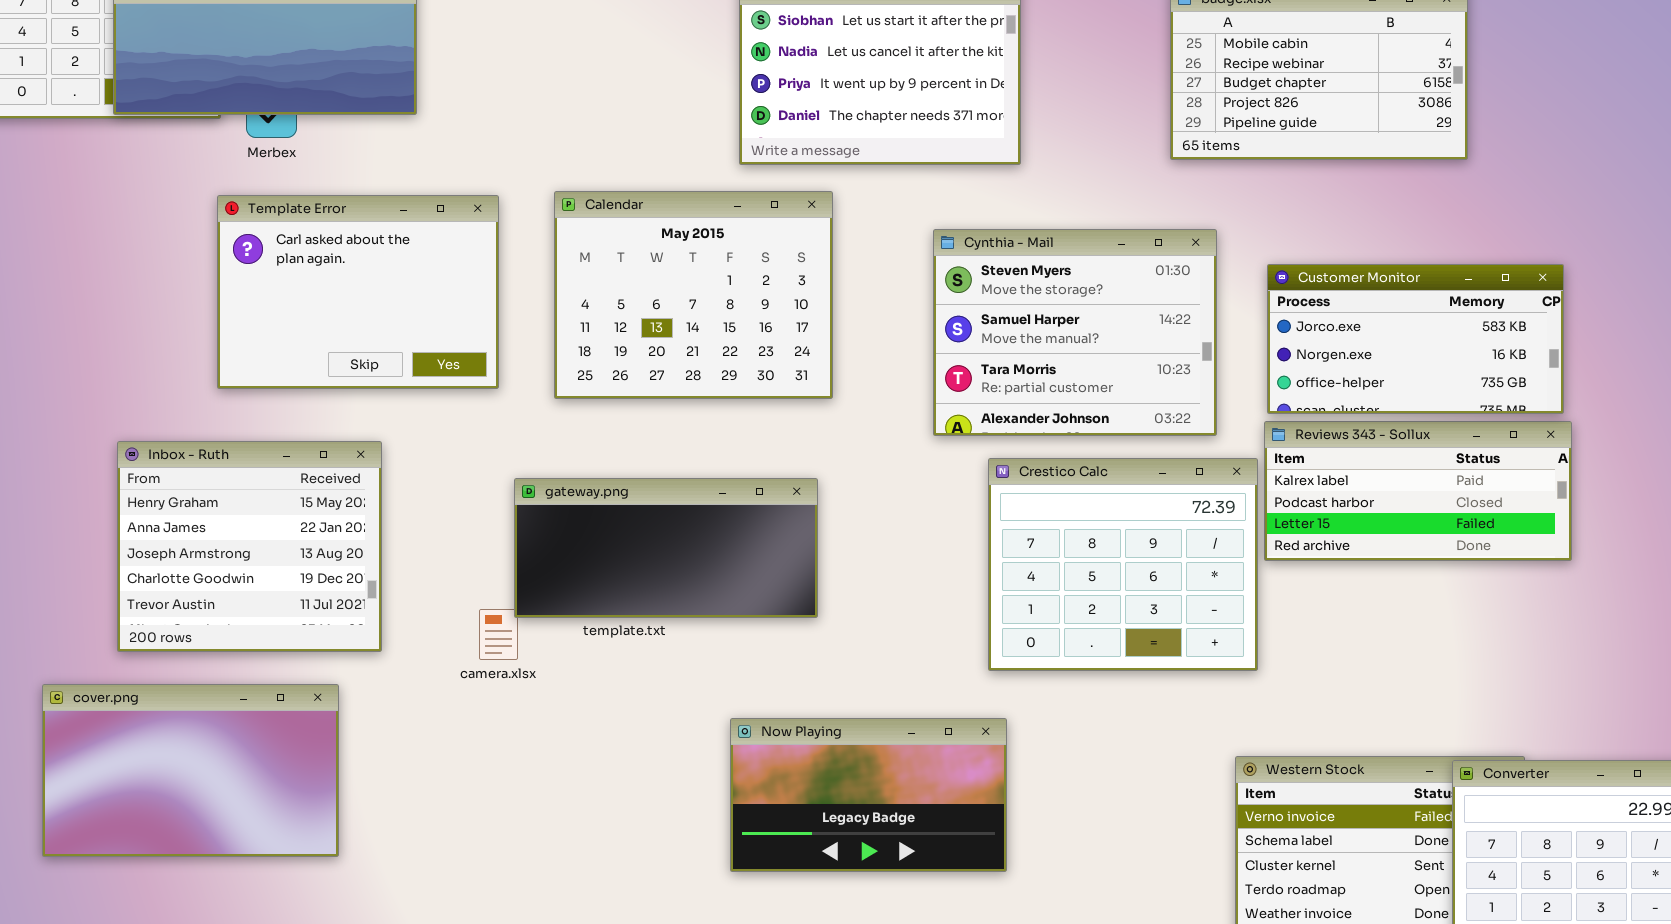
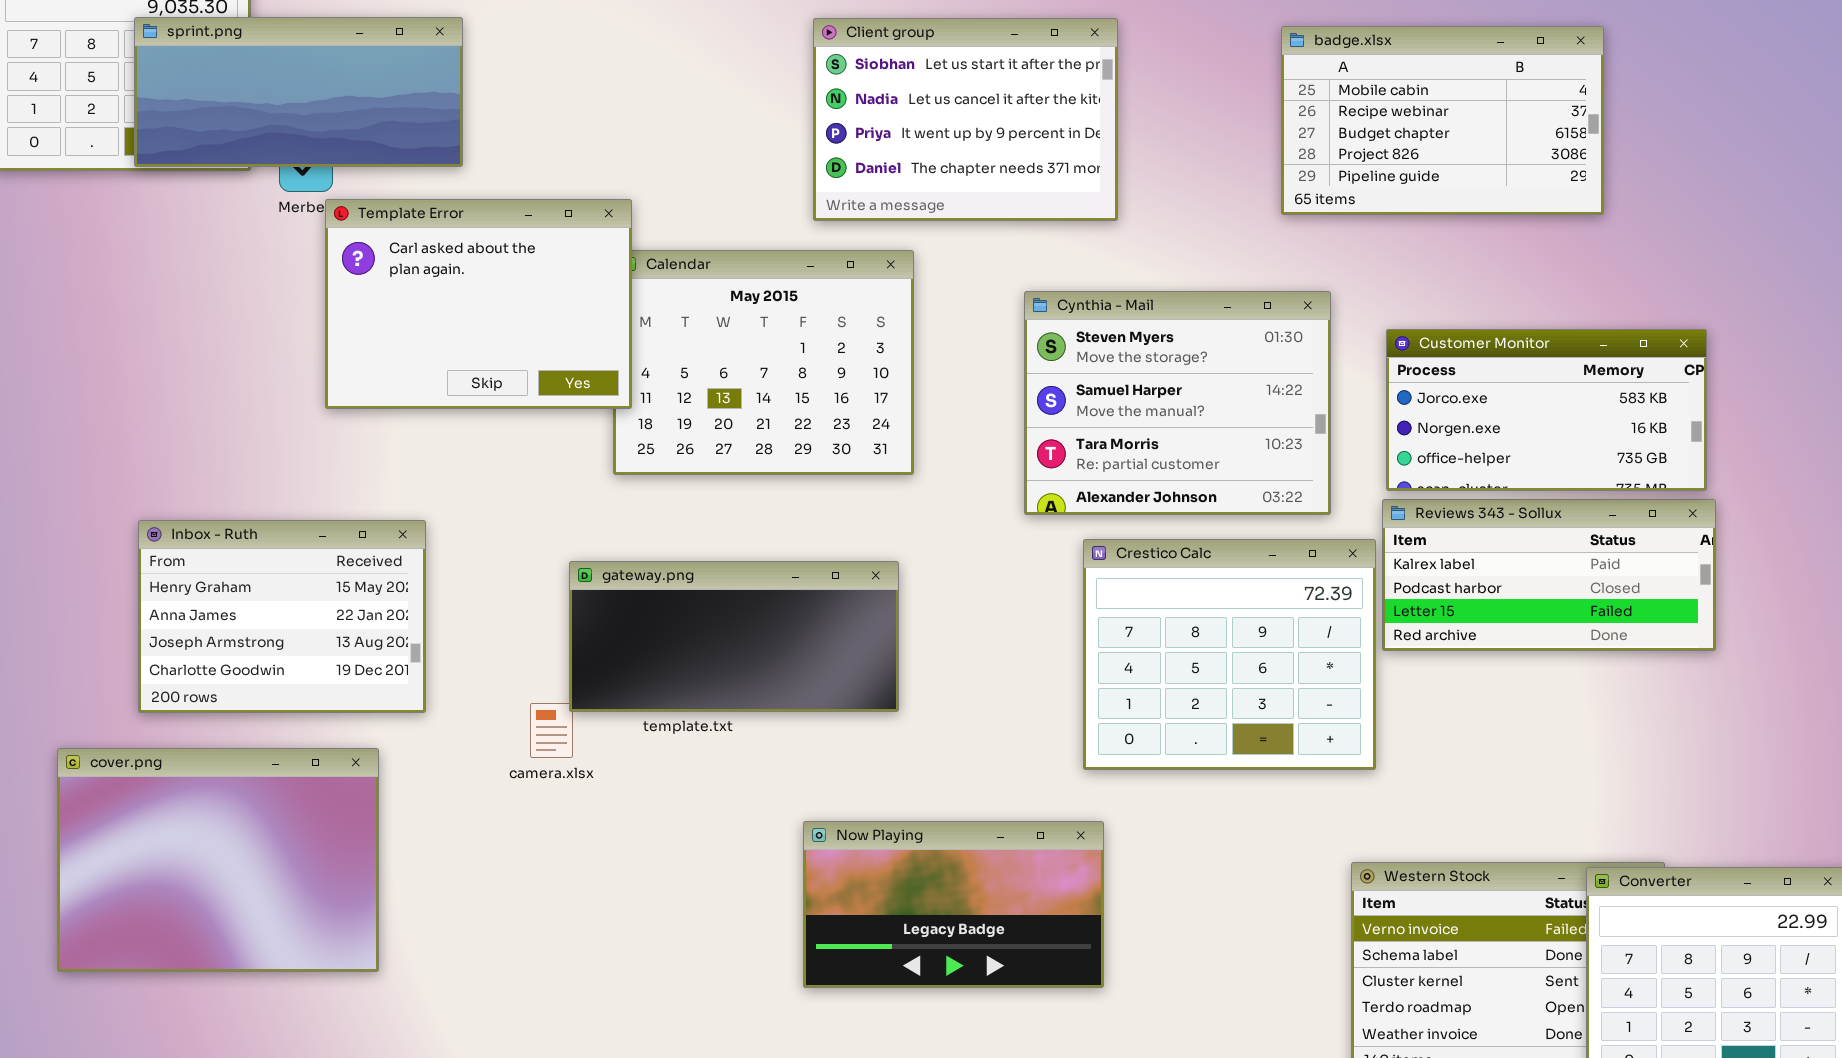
Template Error: [217,195,499,389] -> [325,199,632,409], moved
Inbox - Ruth: [117,441,382,652] -> [138,520,426,713], resized
cover.png: [42,684,339,857] -> [57,748,379,972], resized

